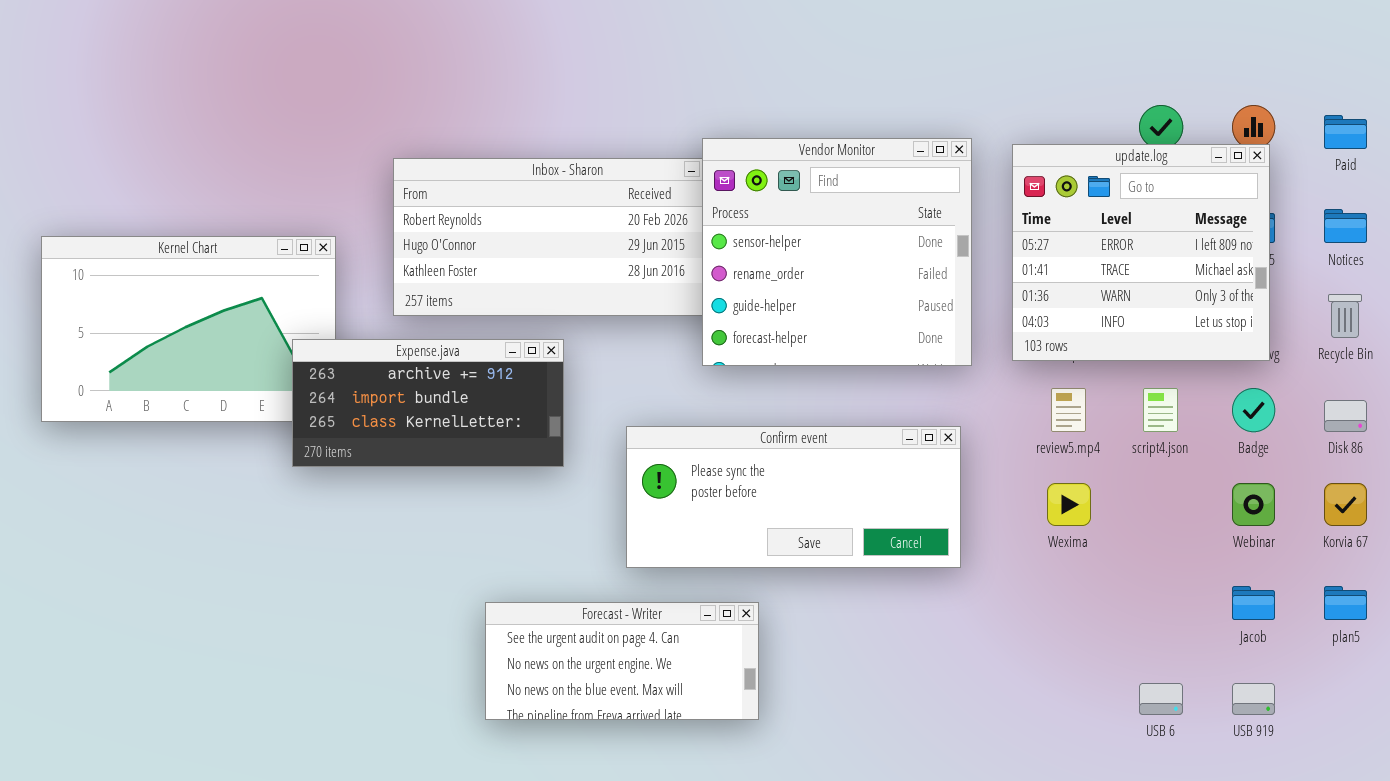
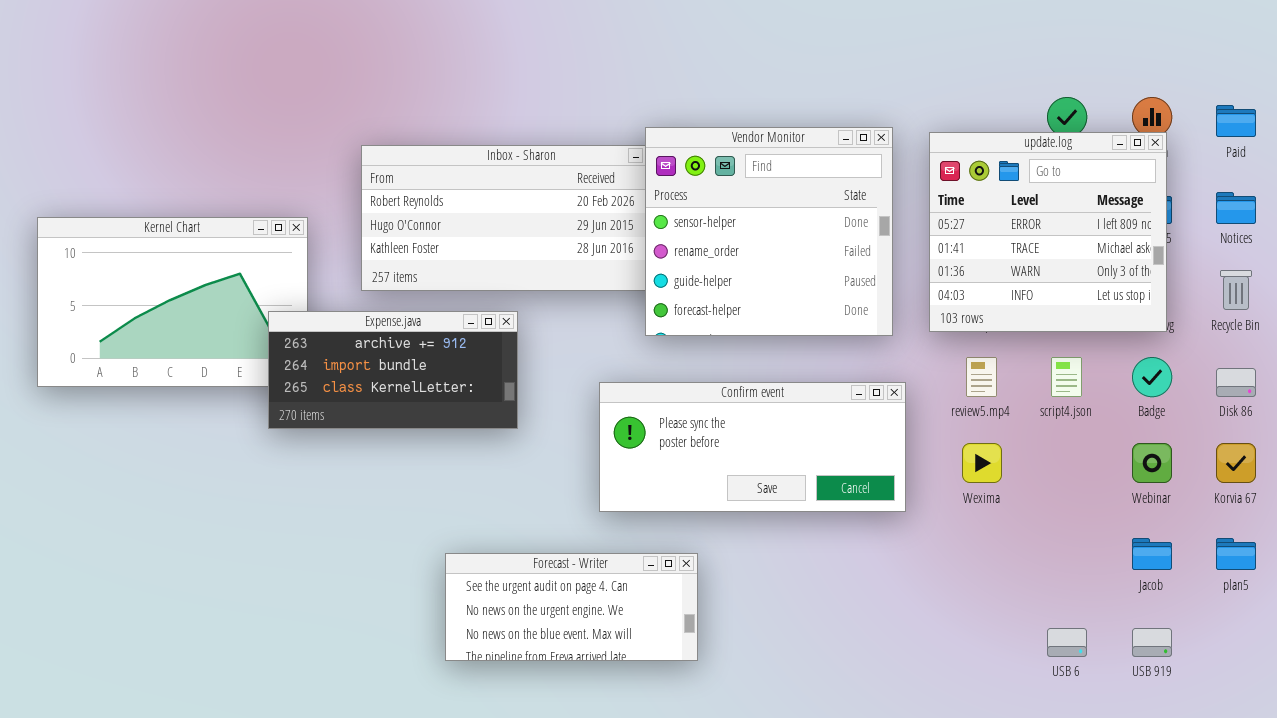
Confirm event: [626,426,961,568] -> [599,382,906,512], moved

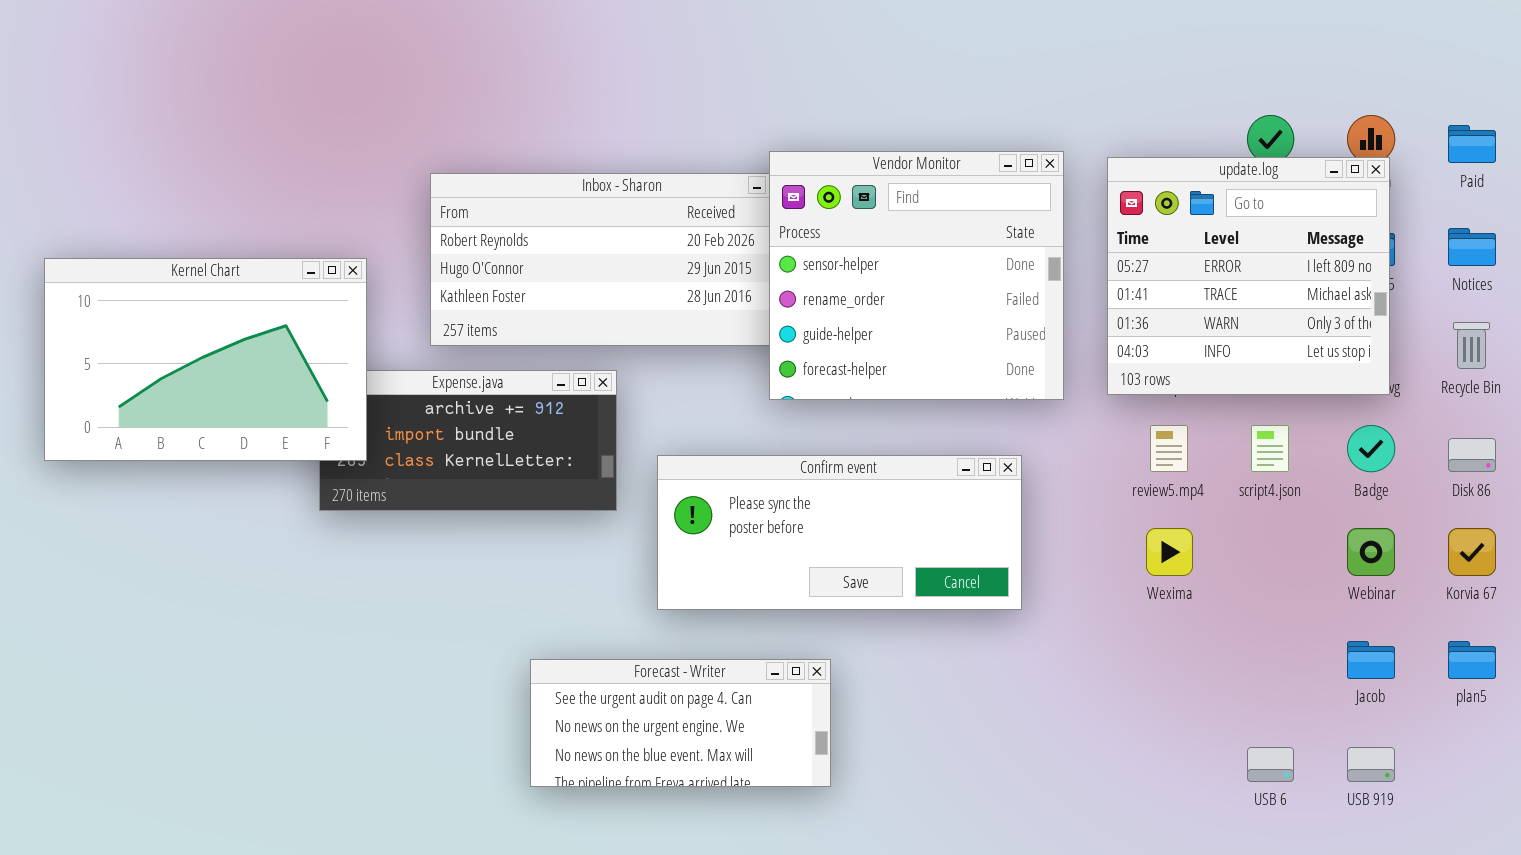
Kernel Chart: [37,217,308,387] -> [44,258,367,461], raised
Confirm event: [599,382,906,512] -> [657,455,1022,610], moved

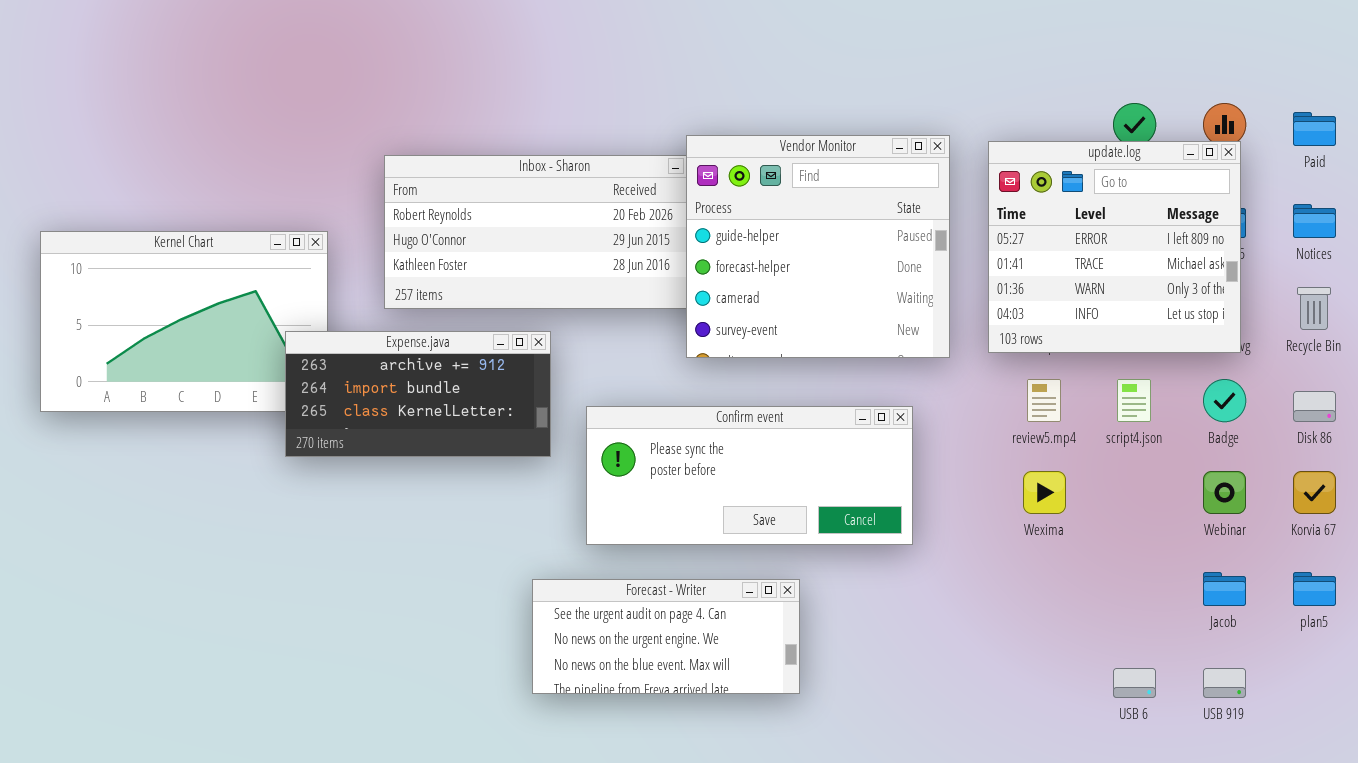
Vendor Monitor: [769,151,1064,400] -> [686,135,950,358], scrolled down 2 rows
Expense.java: [319,370,617,511] -> [285,331,551,457], raised
Forecast - Writer: [530,659,831,787] -> [532,579,800,694], moved

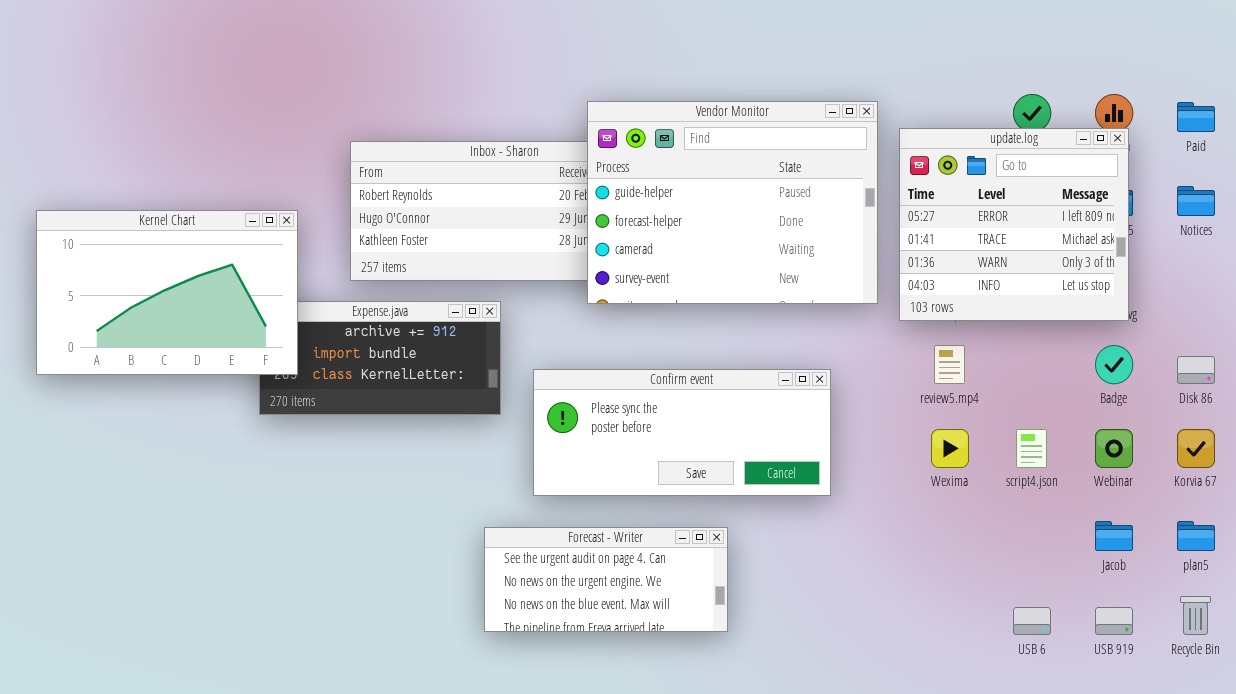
Vendor Monitor: [686,135,950,358] -> [587,101,878,304], moved, resized
Kernel Chart: [40,231,328,412] -> [36,210,298,375], raised
Recycle Bin: [1297,287,1331,330] -> [1180,596,1211,635], moved
script4.json: [1117,379,1151,422] -> [1016,429,1047,468], moved

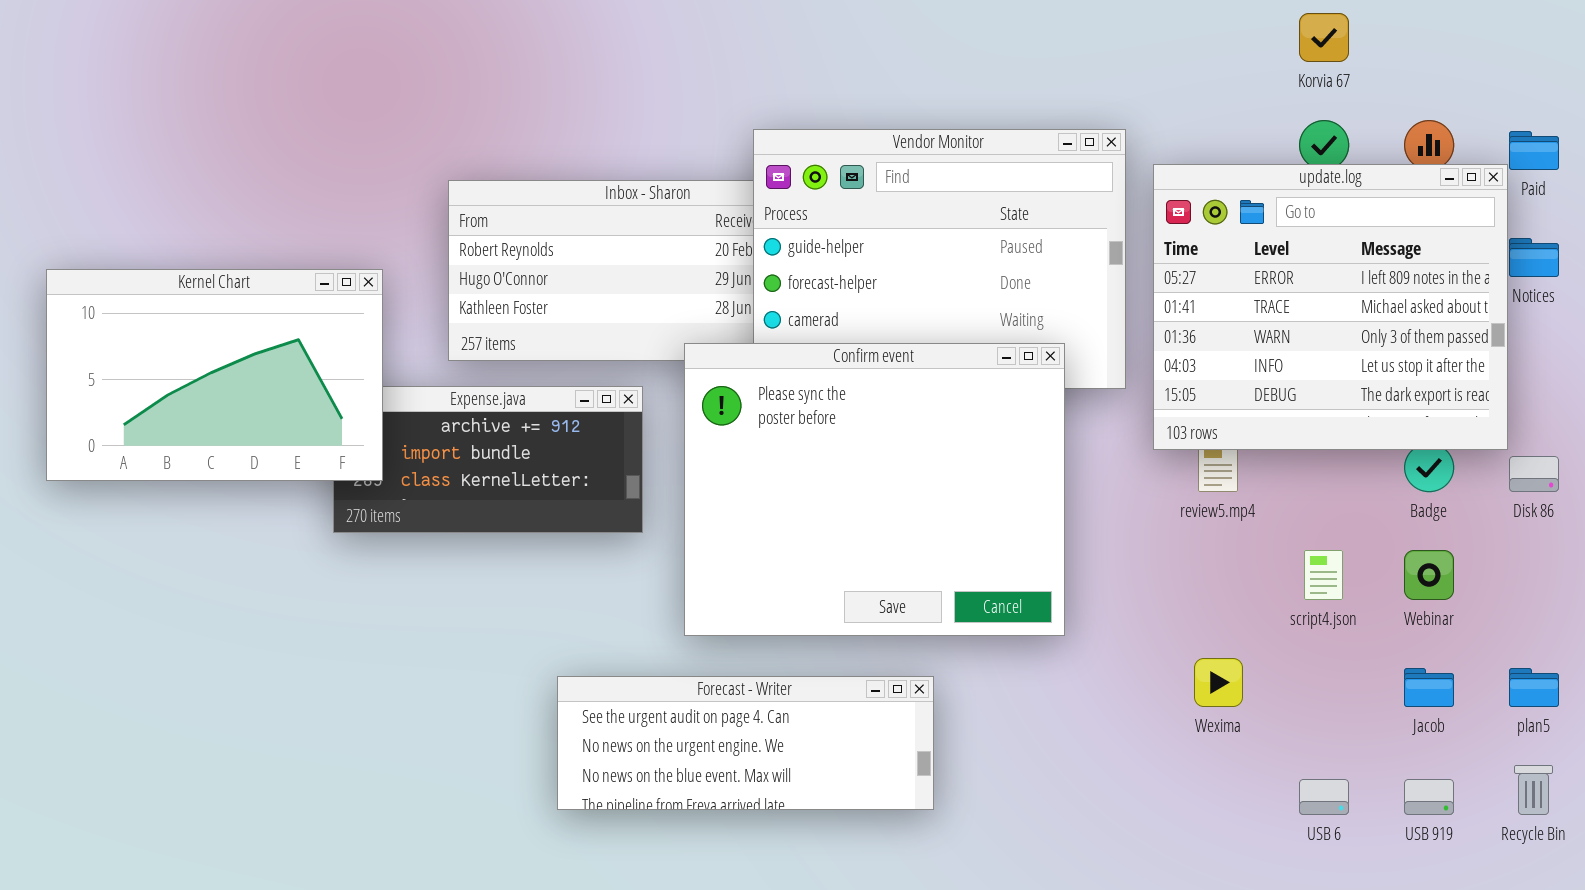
update.log: [899,128,1129,321] -> [1153,164,1508,450], resized
Confirm event: [533,369,831,496] -> [684,343,1065,636], resized
Wexima: [931,429,969,468] -> [1194,658,1243,707], moved
Korvia 67: [1177,429,1215,468] -> [1299,13,1349,62], moved
Forecast - Writer: [484,527,728,632] -> [557,676,934,810], resized

